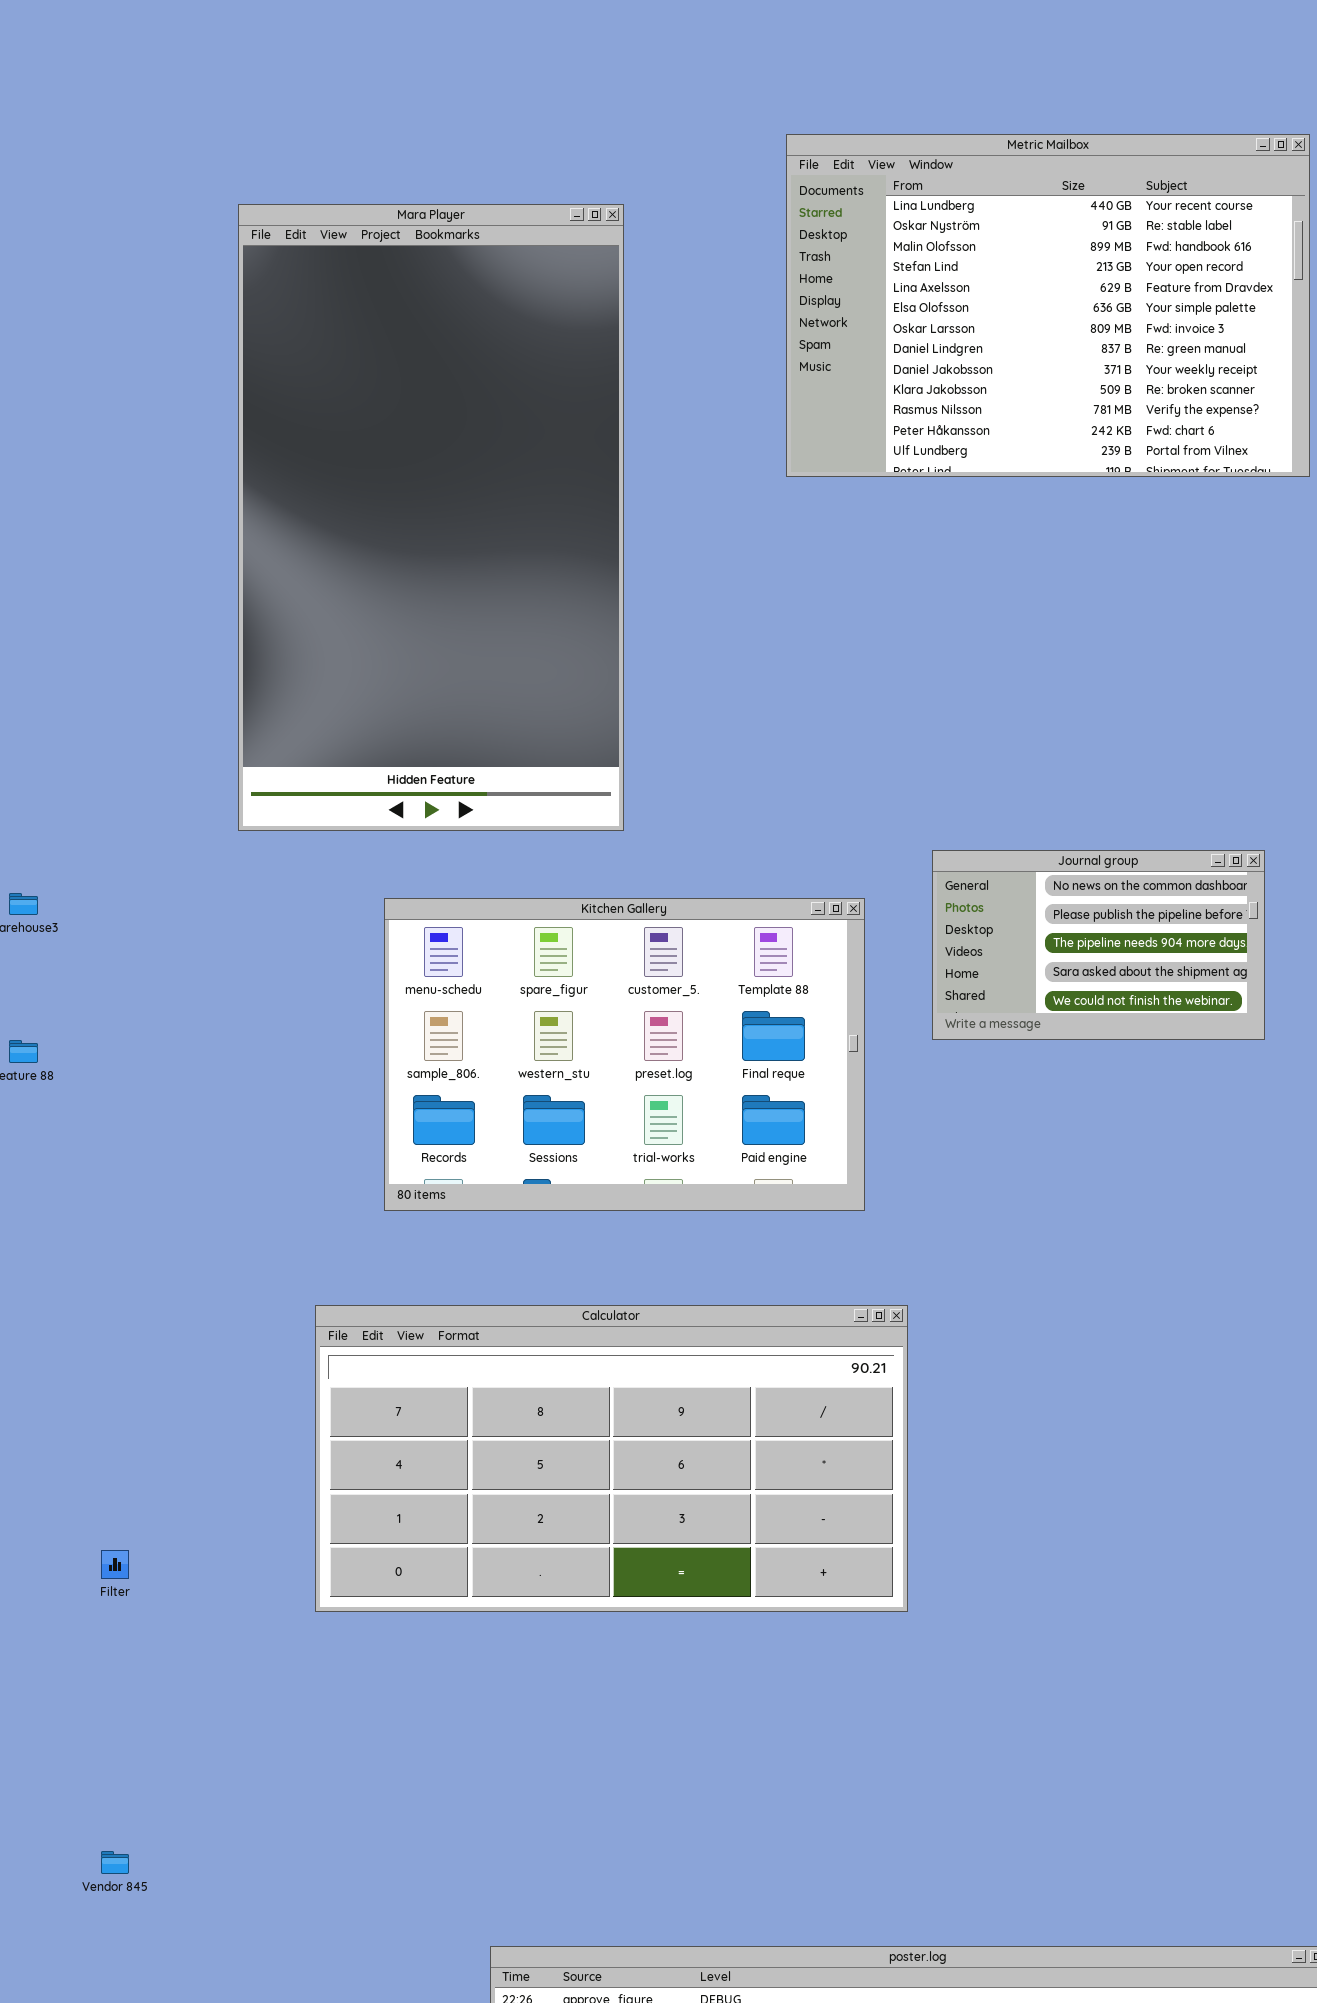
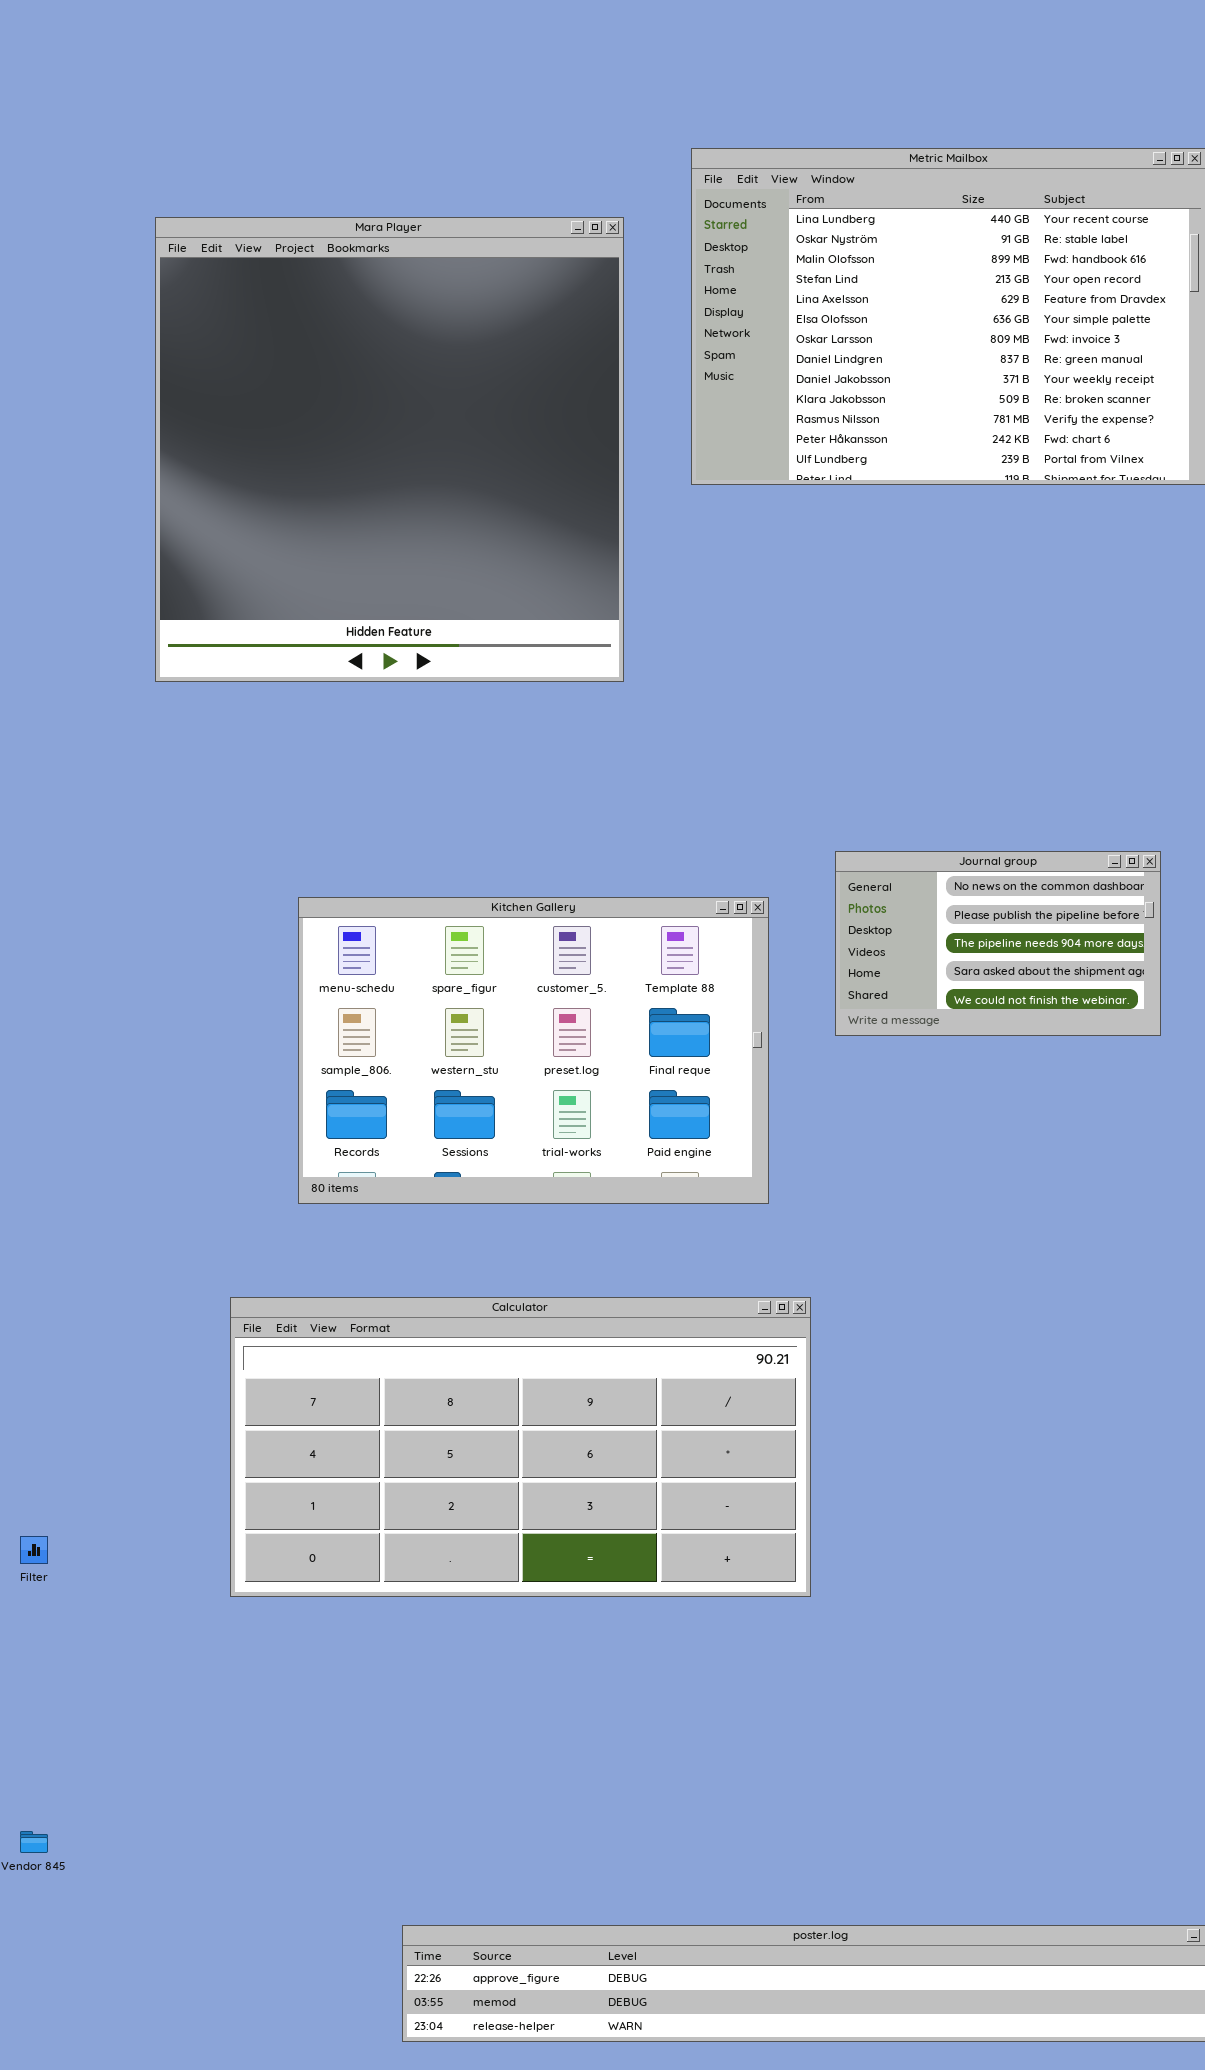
Mara Player: [238,204,624,831] -> [155,217,624,682], resized

